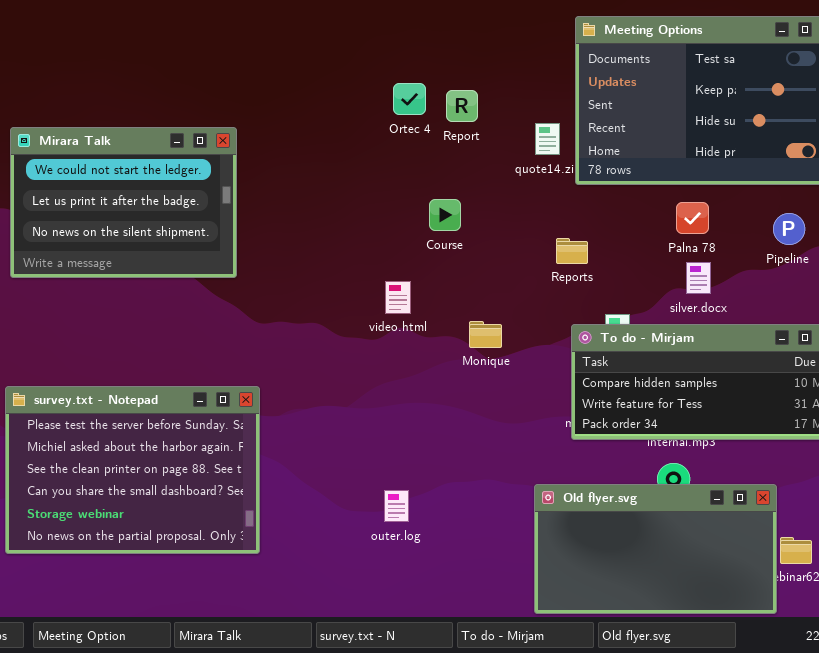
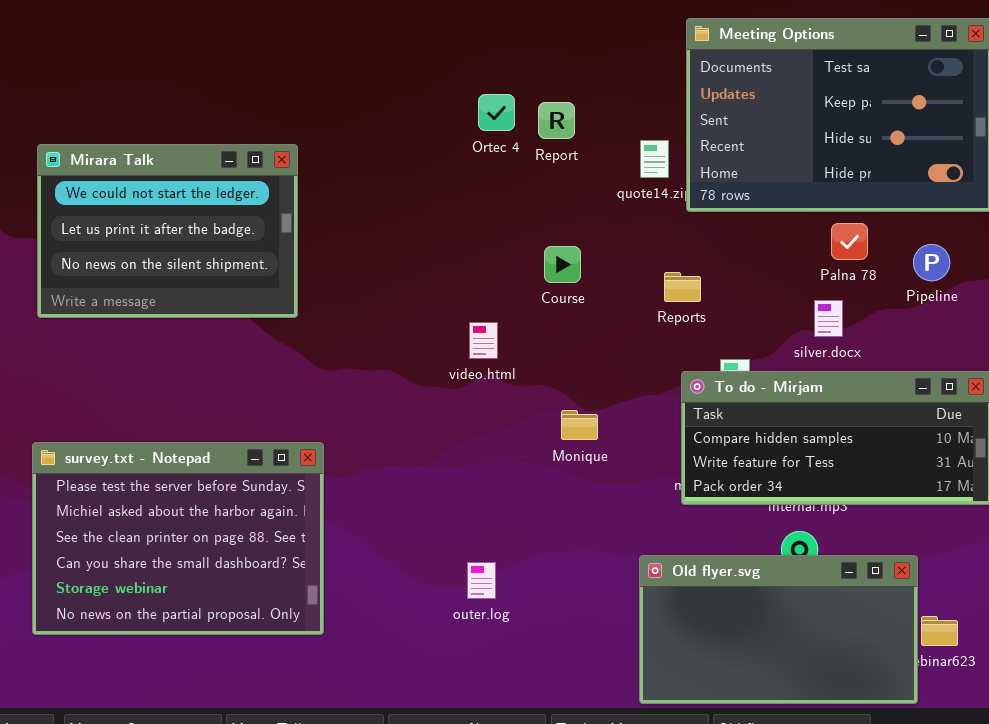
Course: [429,199,461,231] -> [544,246,581,283], moved
Palna 78: [676,202,709,234] -> [831,223,868,260], moved
Monique: [469,321,502,348] -> [561,410,598,440], moved

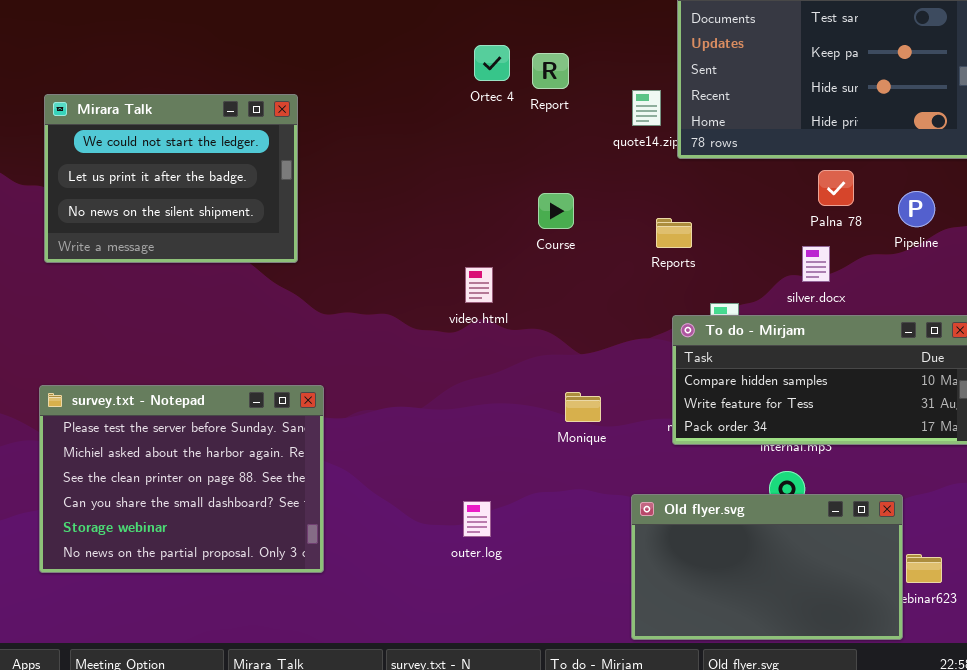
Monique: [561,410,598,440] -> [565,392,601,422], moved

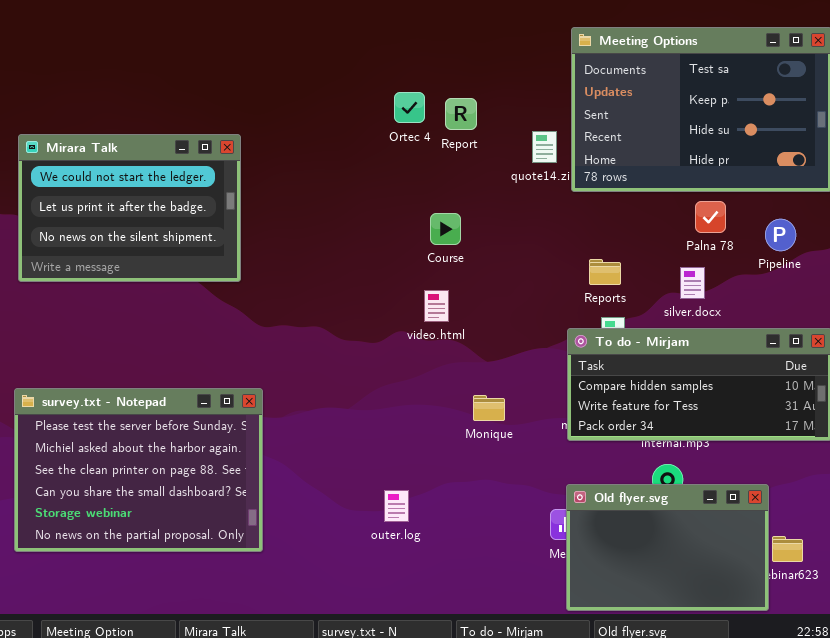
Course: [538,193,574,229] -> [430,213,461,245], moved
Reports: [656,218,692,248] -> [589,259,621,285], moved
video.html: [465,267,493,303] -> [424,290,449,322], moved
Old flyer.svg: [631,494,903,640] -> [566,484,769,611], resized

